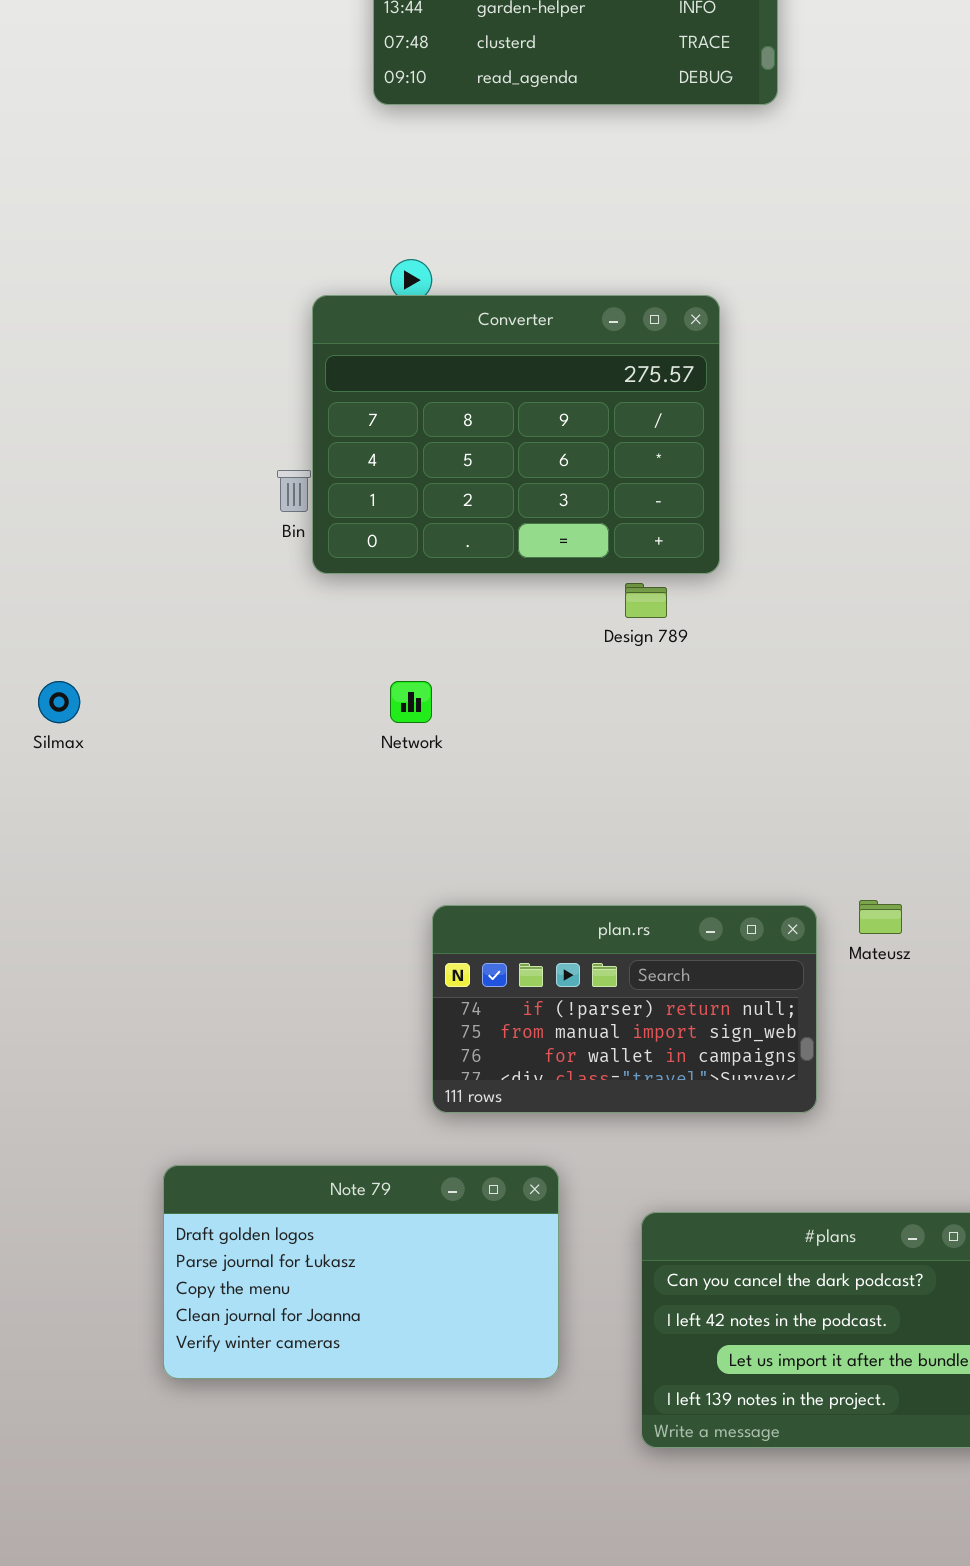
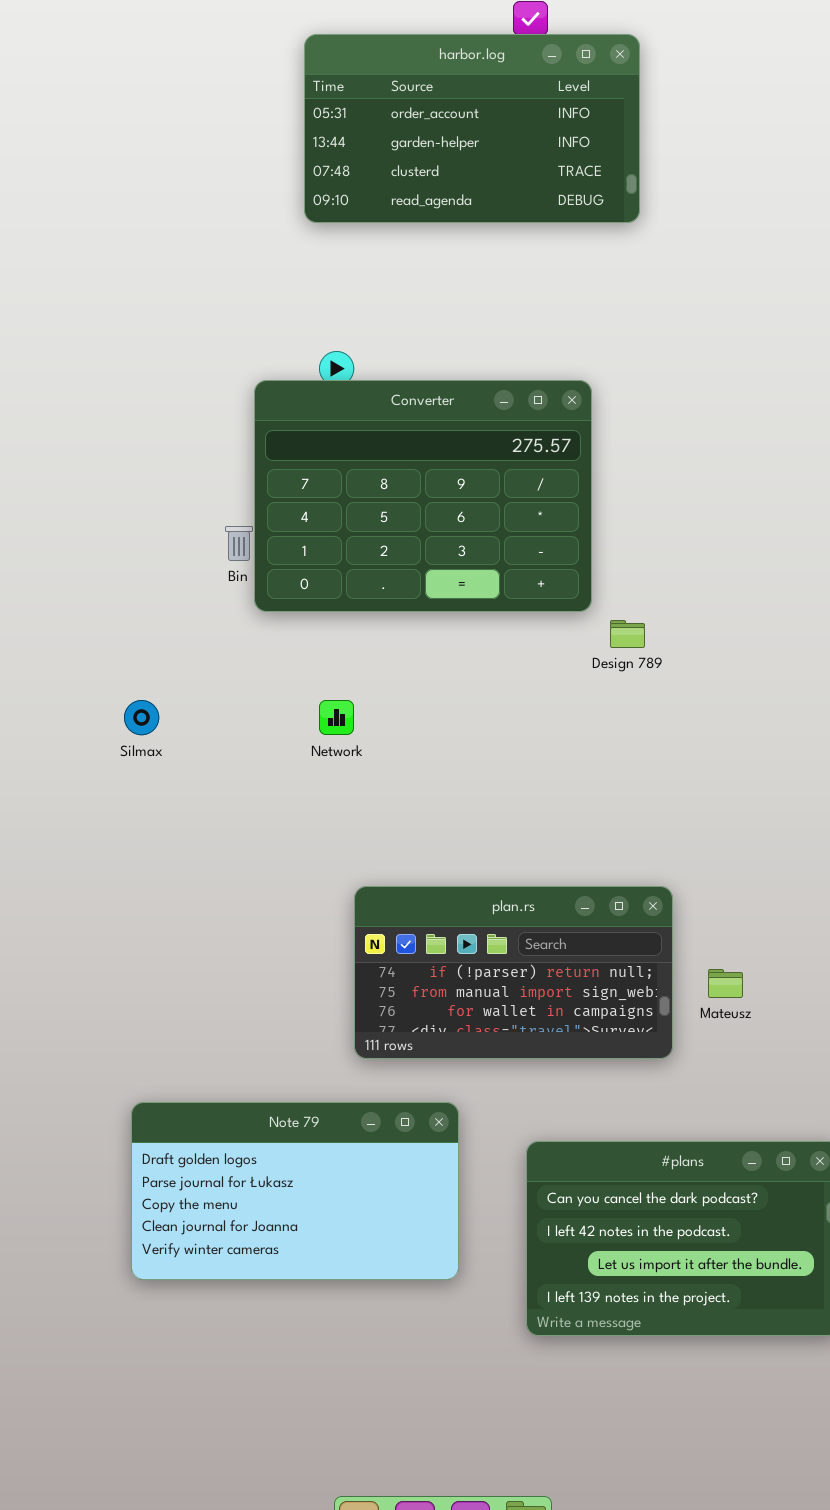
Design 789: [625,583,667,618] -> [610,620,645,648], moved
Silmax: [38,681,80,723] -> [124,700,159,735], moved
Mateusz: [859,900,902,934] -> [708,969,743,998], moved

